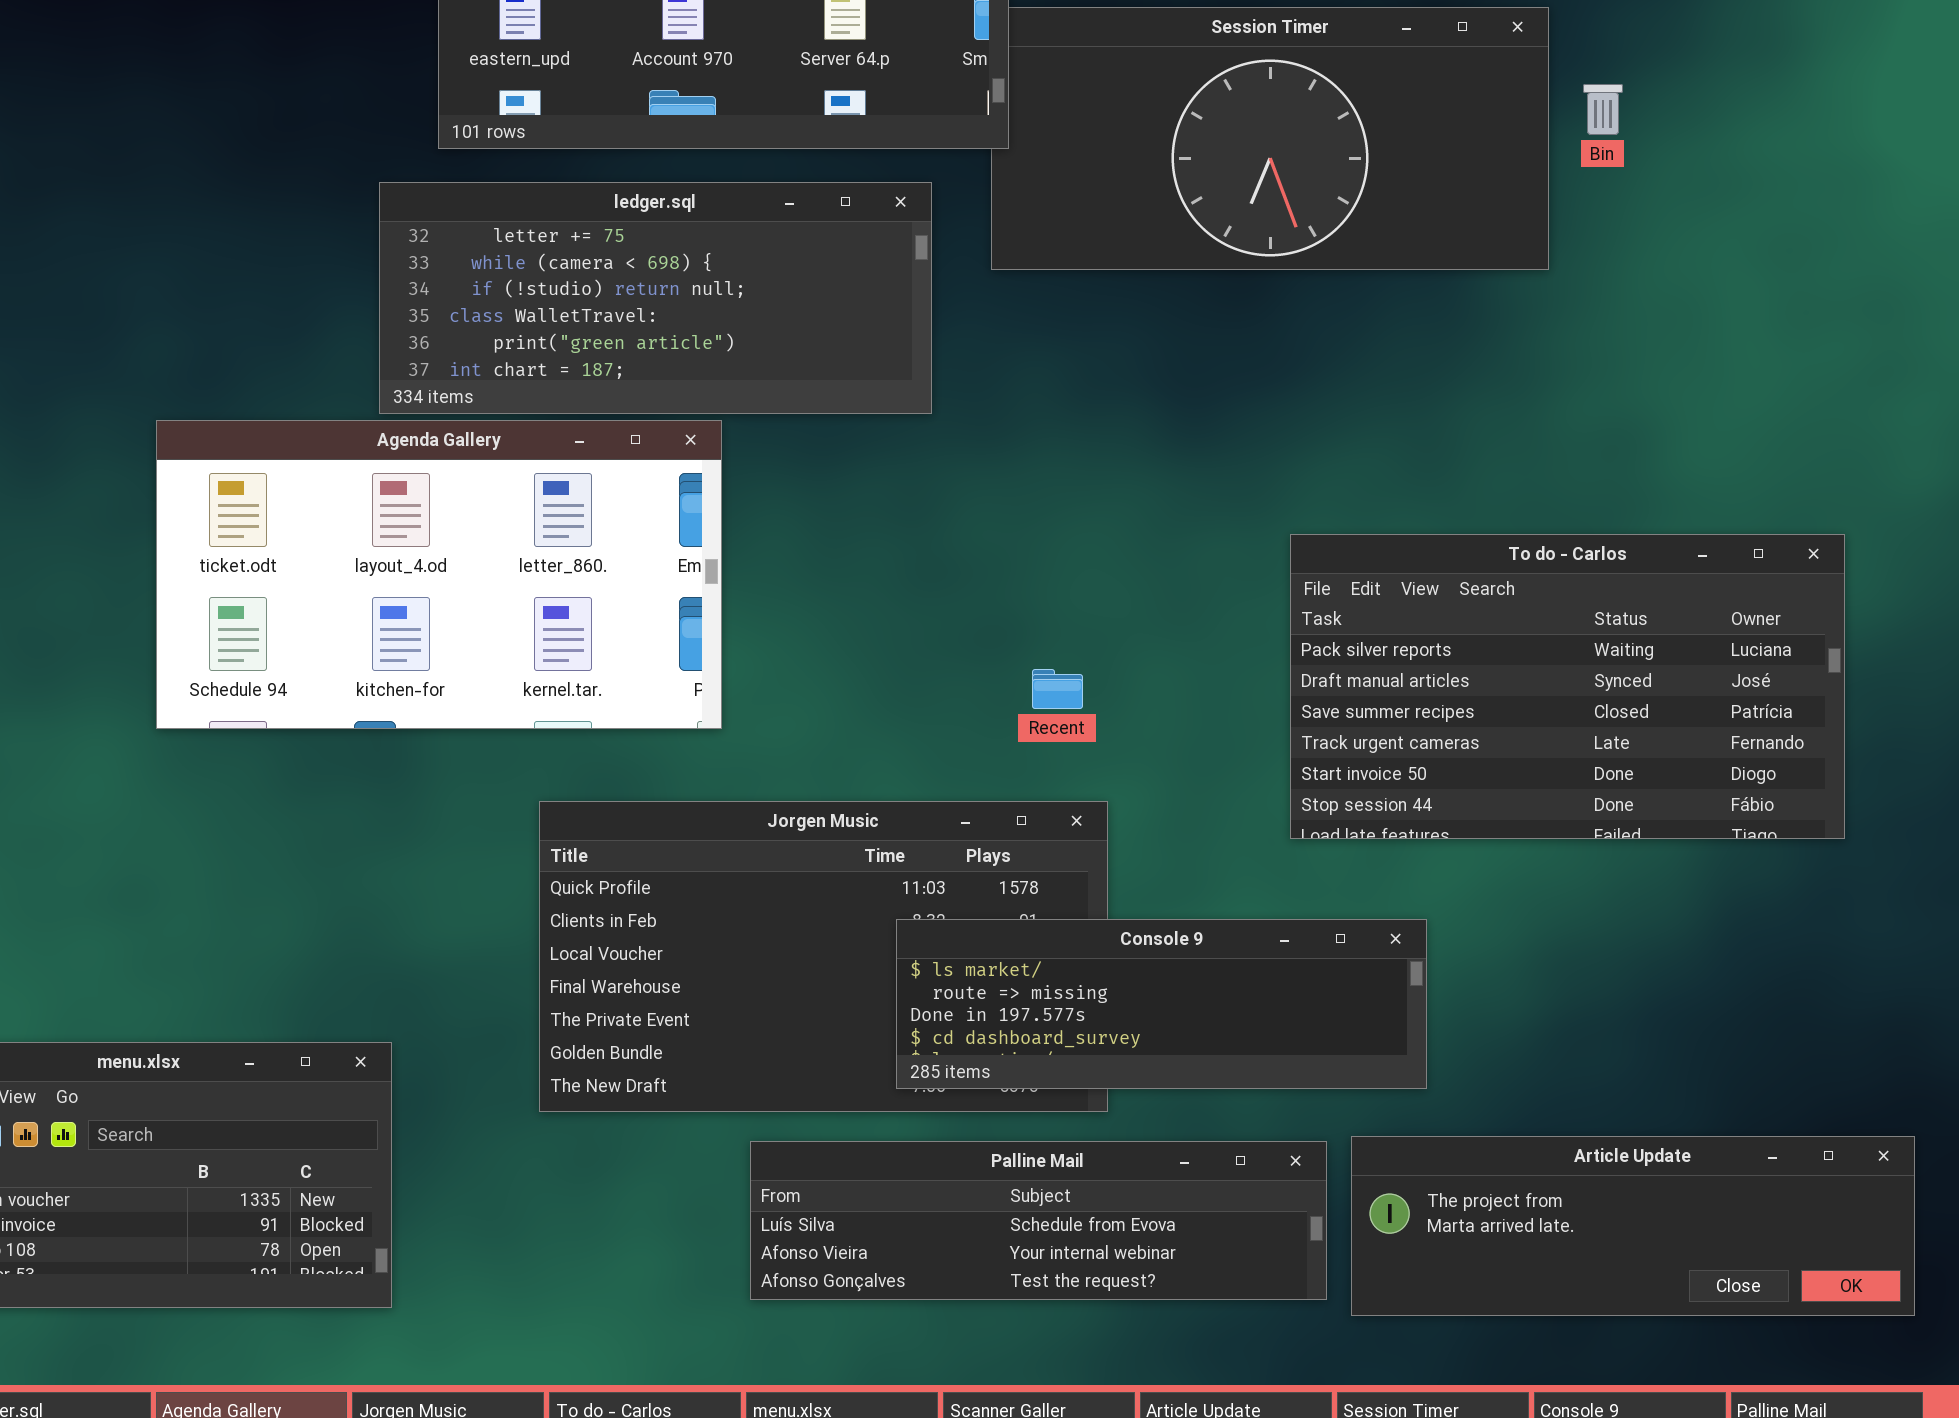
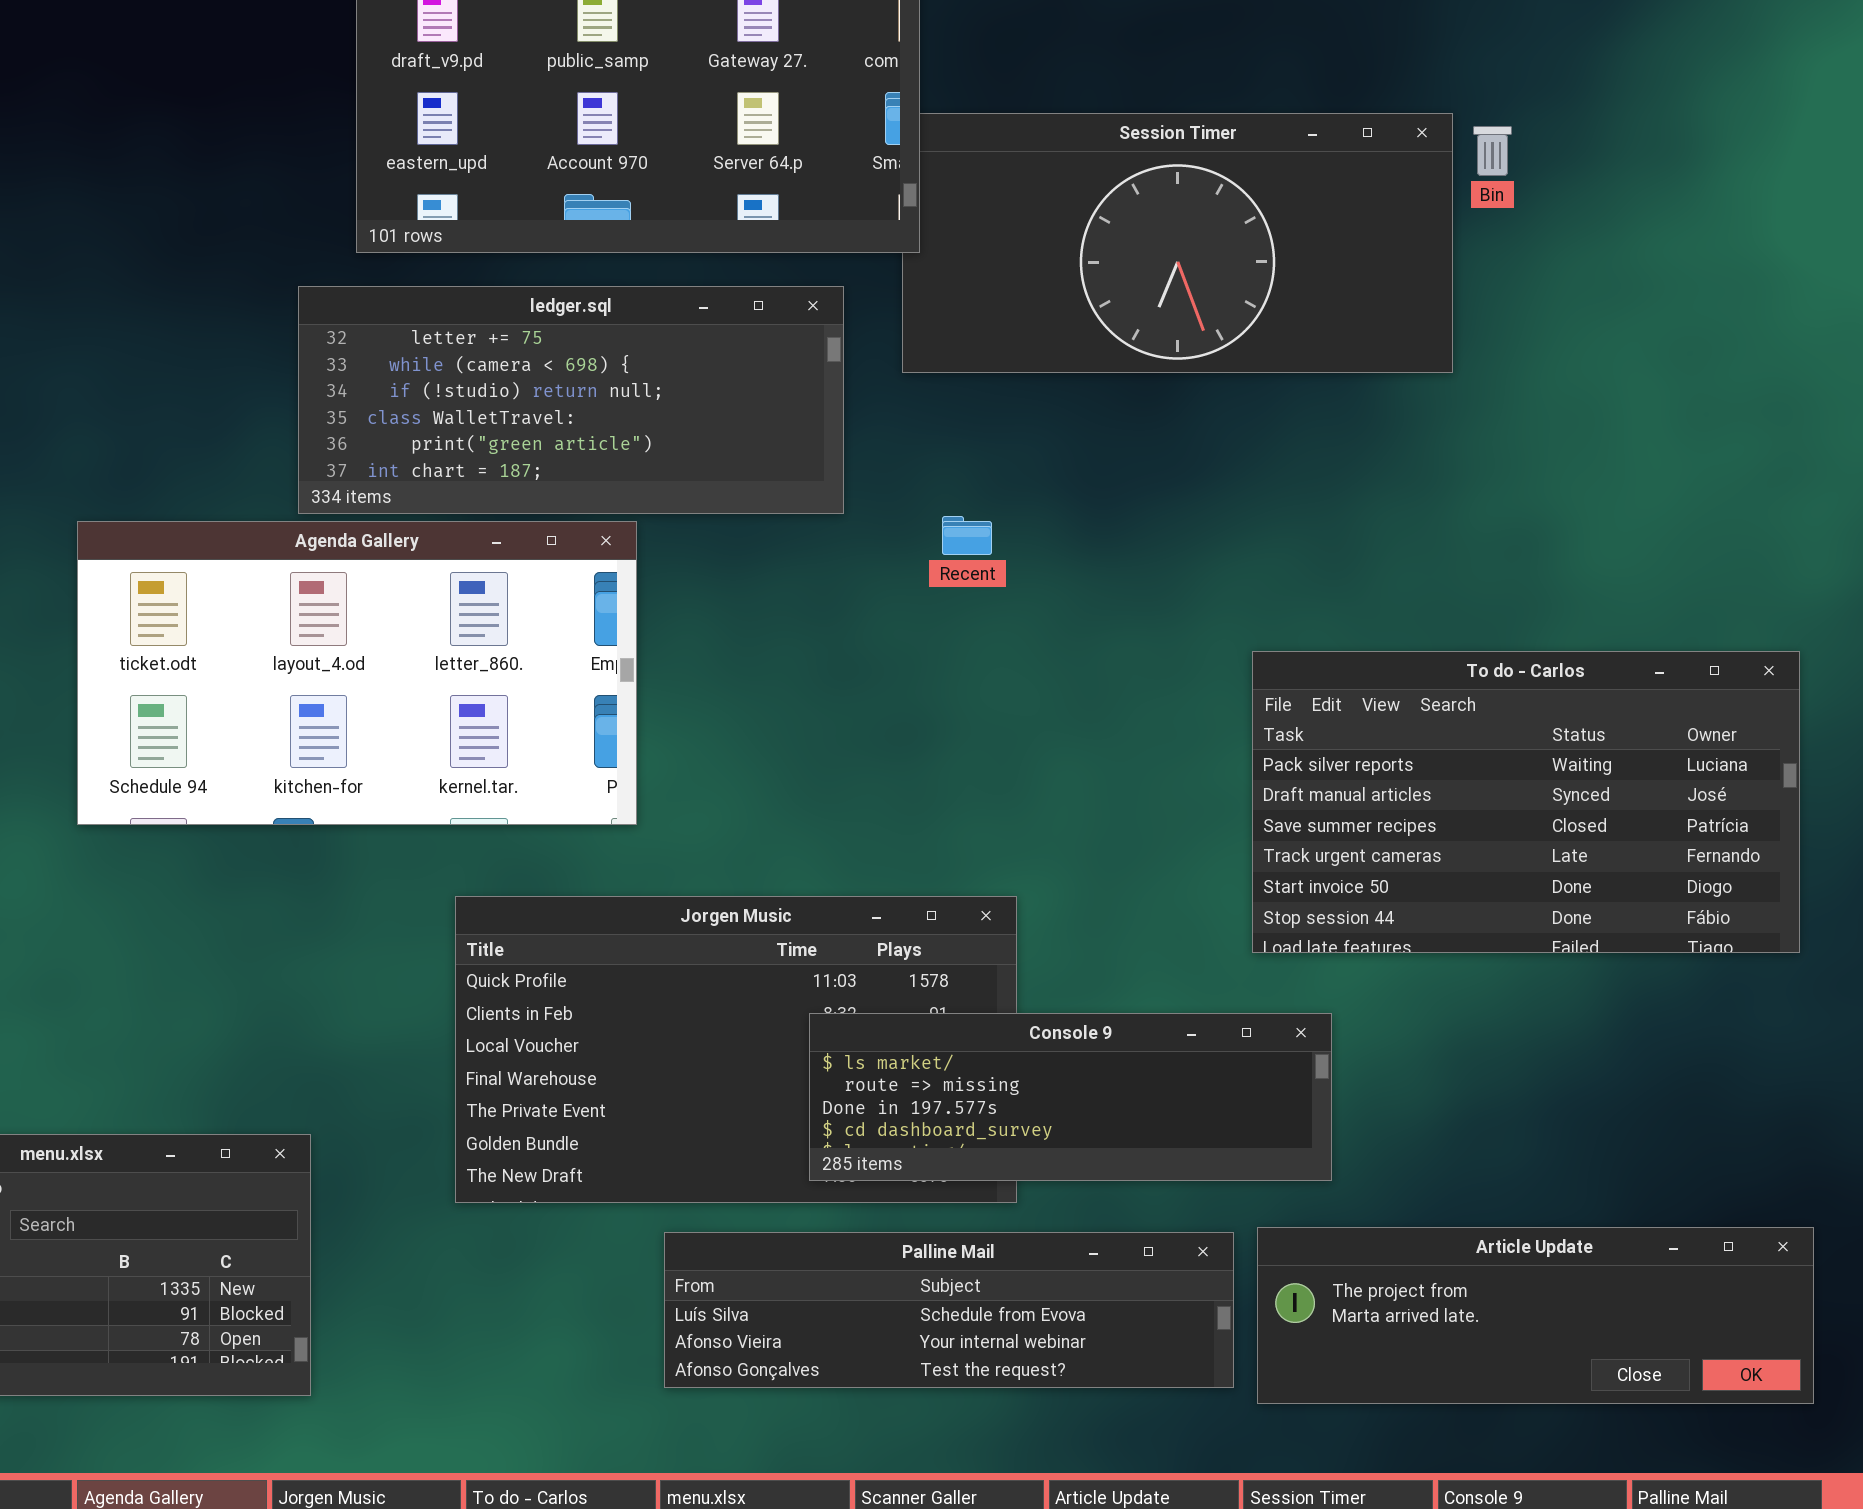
Bin: [1583,84,1623,135] -> [1473,126,1512,176], moved
To do - Carlos: [1290,534,1845,839] -> [1252,651,1800,953], moved
Recent: [1032,669,1083,709] -> [942,516,992,555], moved

